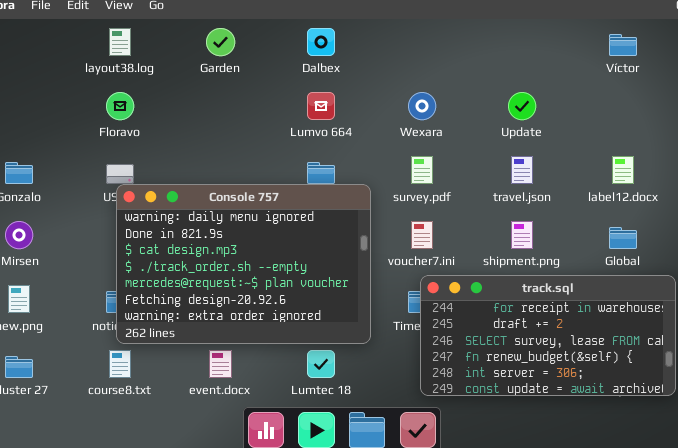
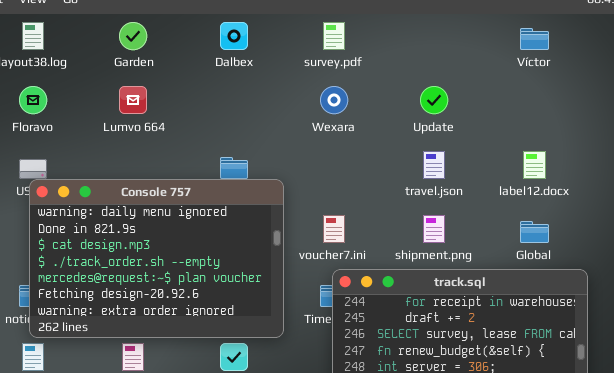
Lumvo 664: [307,92,335,120] -> [119,86,147,114], moved
survey.pdf: [411,156,433,184] -> [323,22,345,50], moved

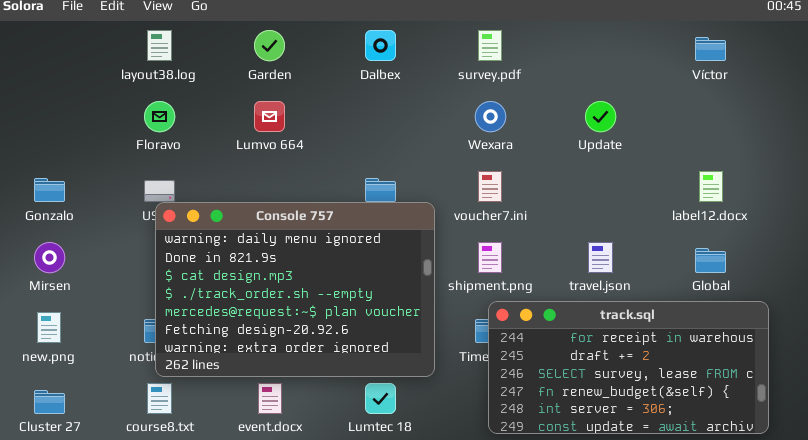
travel.json: [423,151,445,179] -> [588,242,613,273], moved
voucher7.ini: [323,215,345,243] -> [478,171,502,202], moved
shipment.png: [423,215,445,243] -> [478,242,502,273], moved

